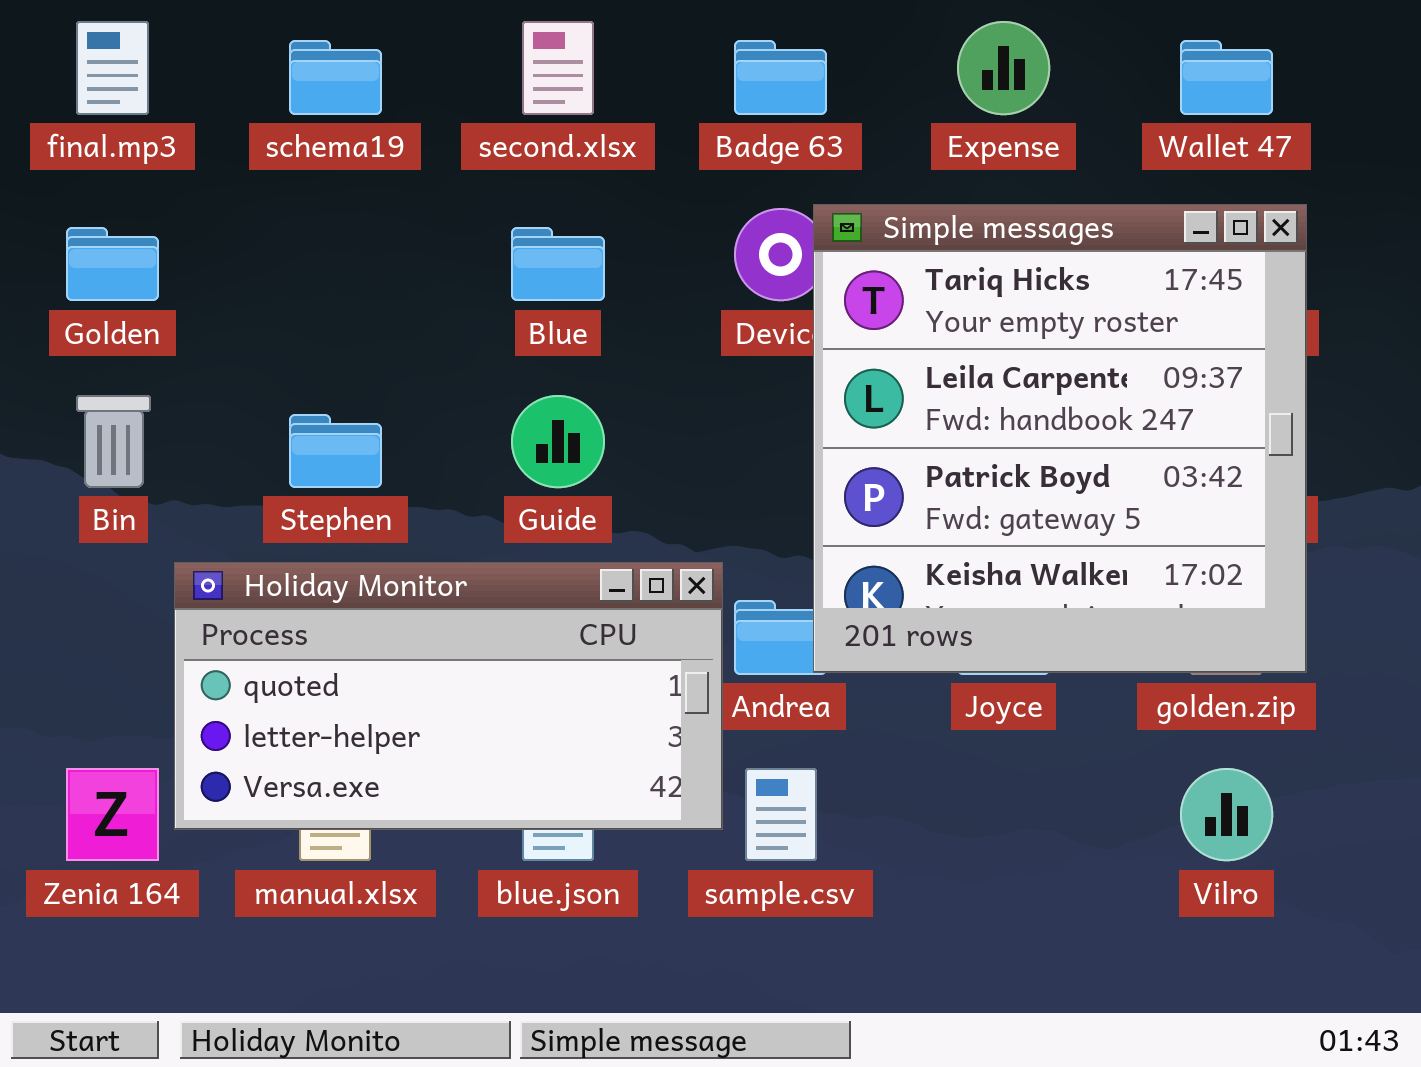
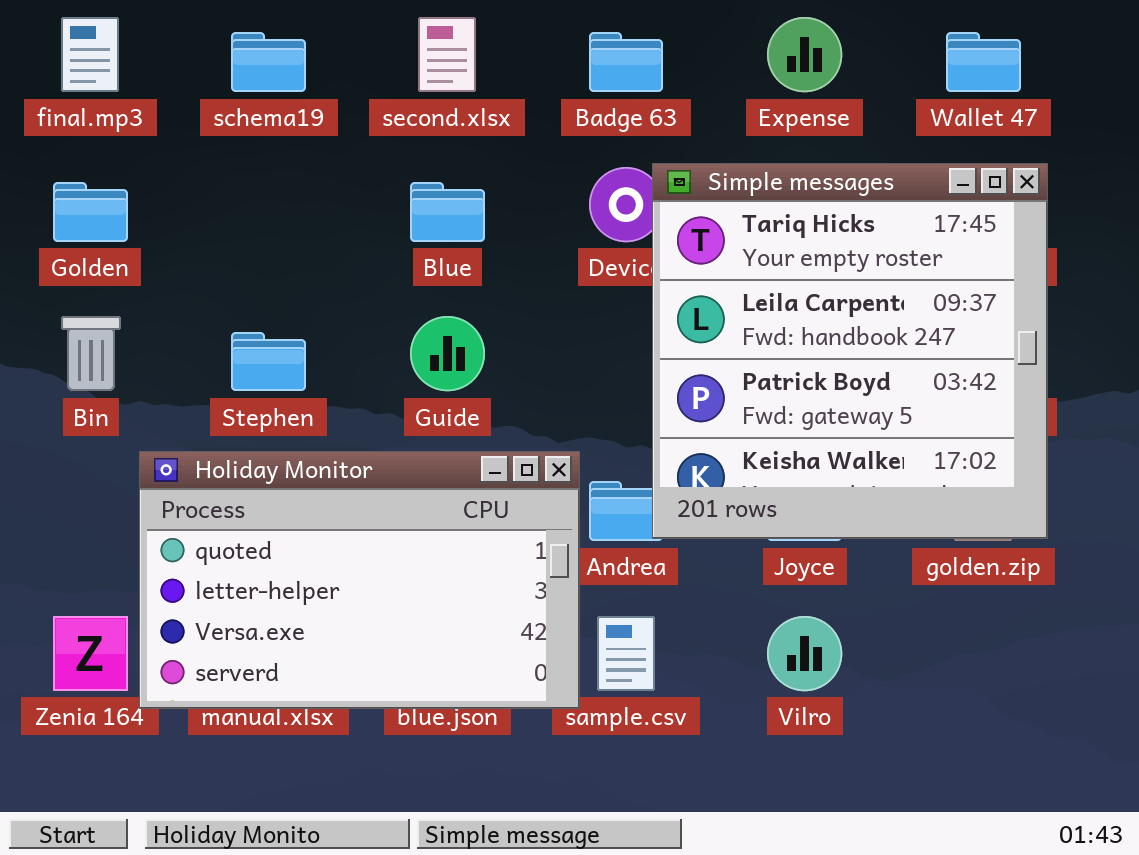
Holiday Monitor: [174,562,723,830] -> [139,451,580,709], resized
Vilro: [1180,768,1273,861] -> [767,616,842,691], moved

